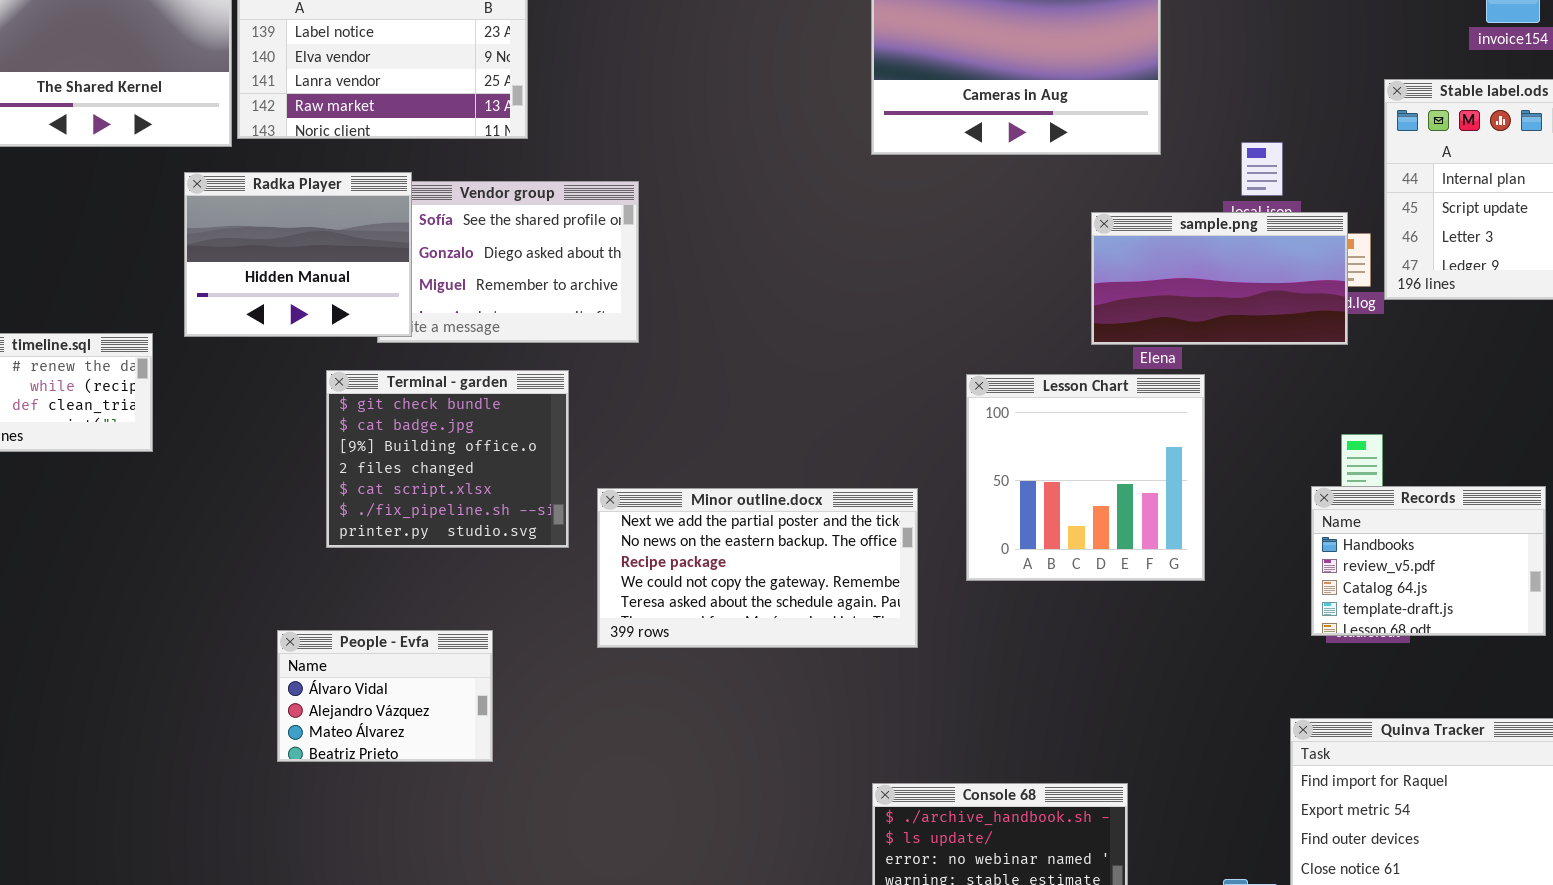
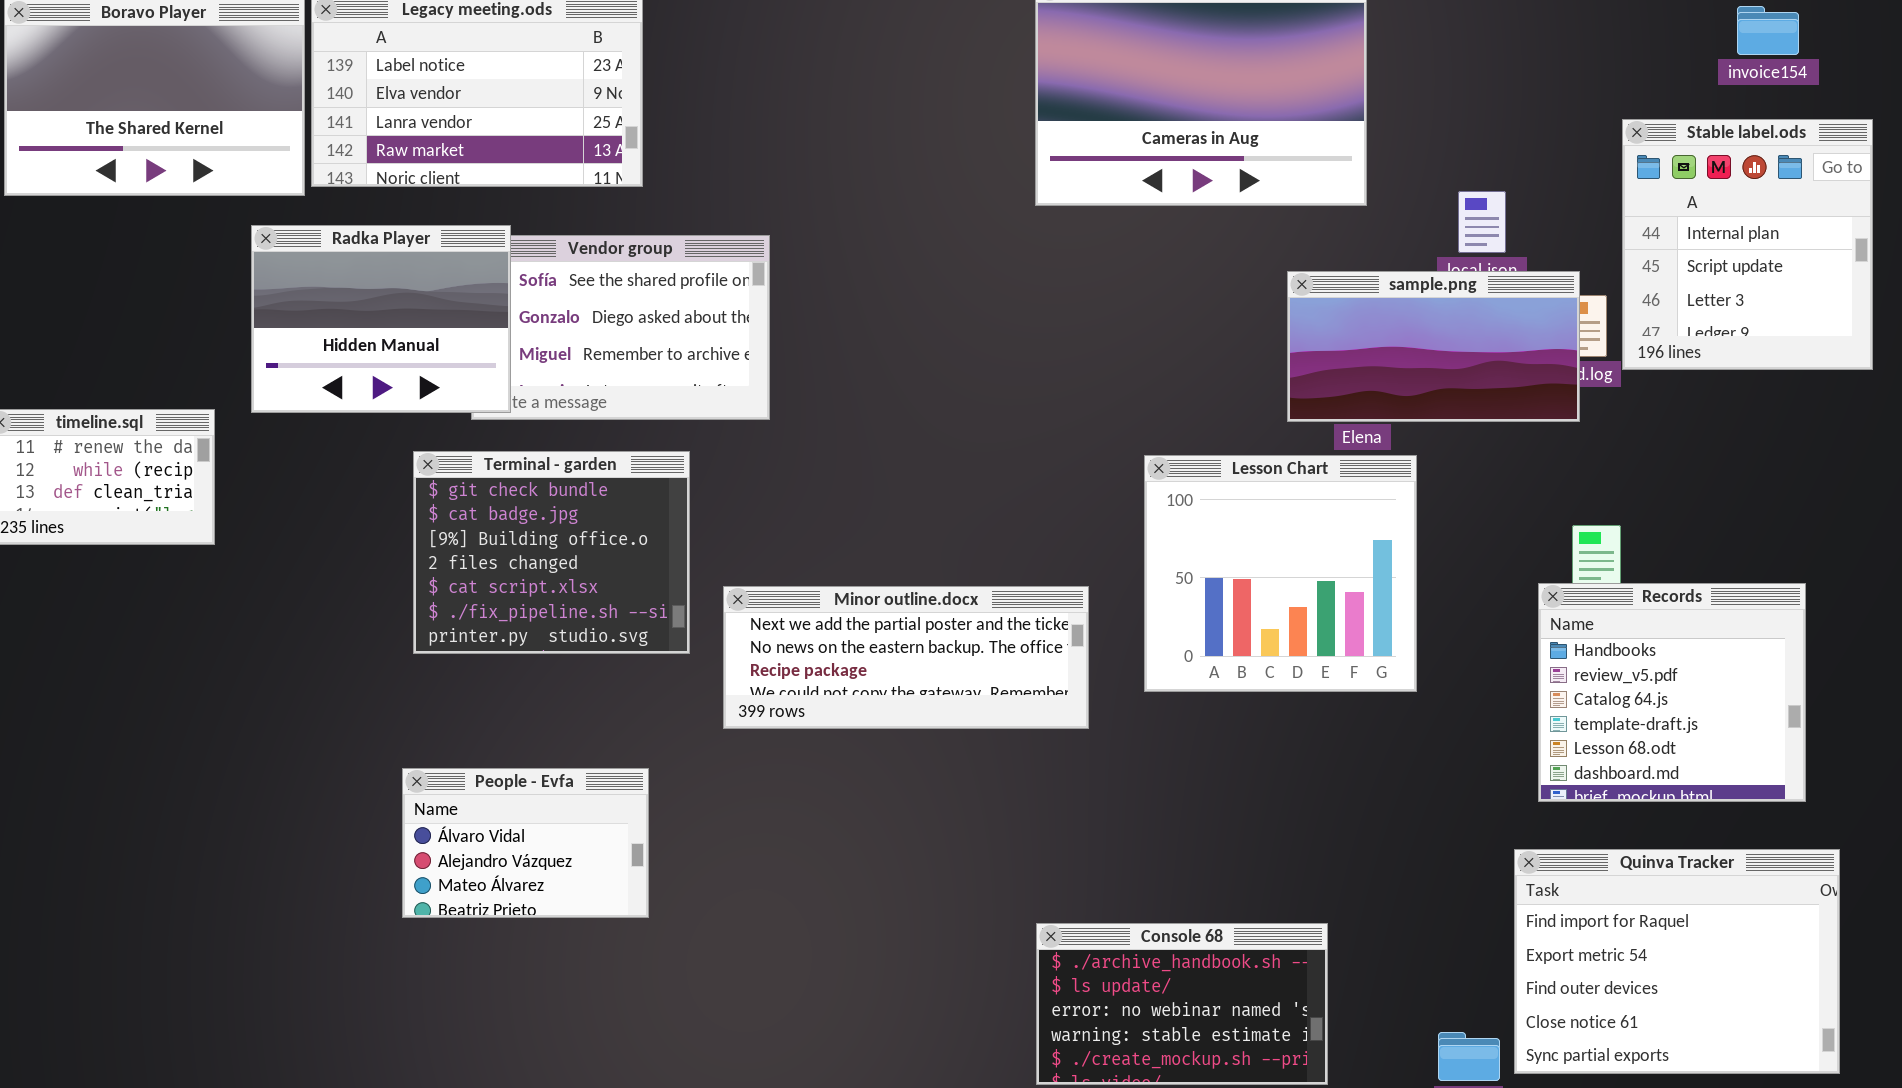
Records: [1311,486,1546,636] -> [1538,583,1806,802], resized
Minor outline.docx: [597,488,918,648] -> [723,586,1089,729], resized
People - Evfa: [277,630,493,762] -> [402,768,649,918], moved

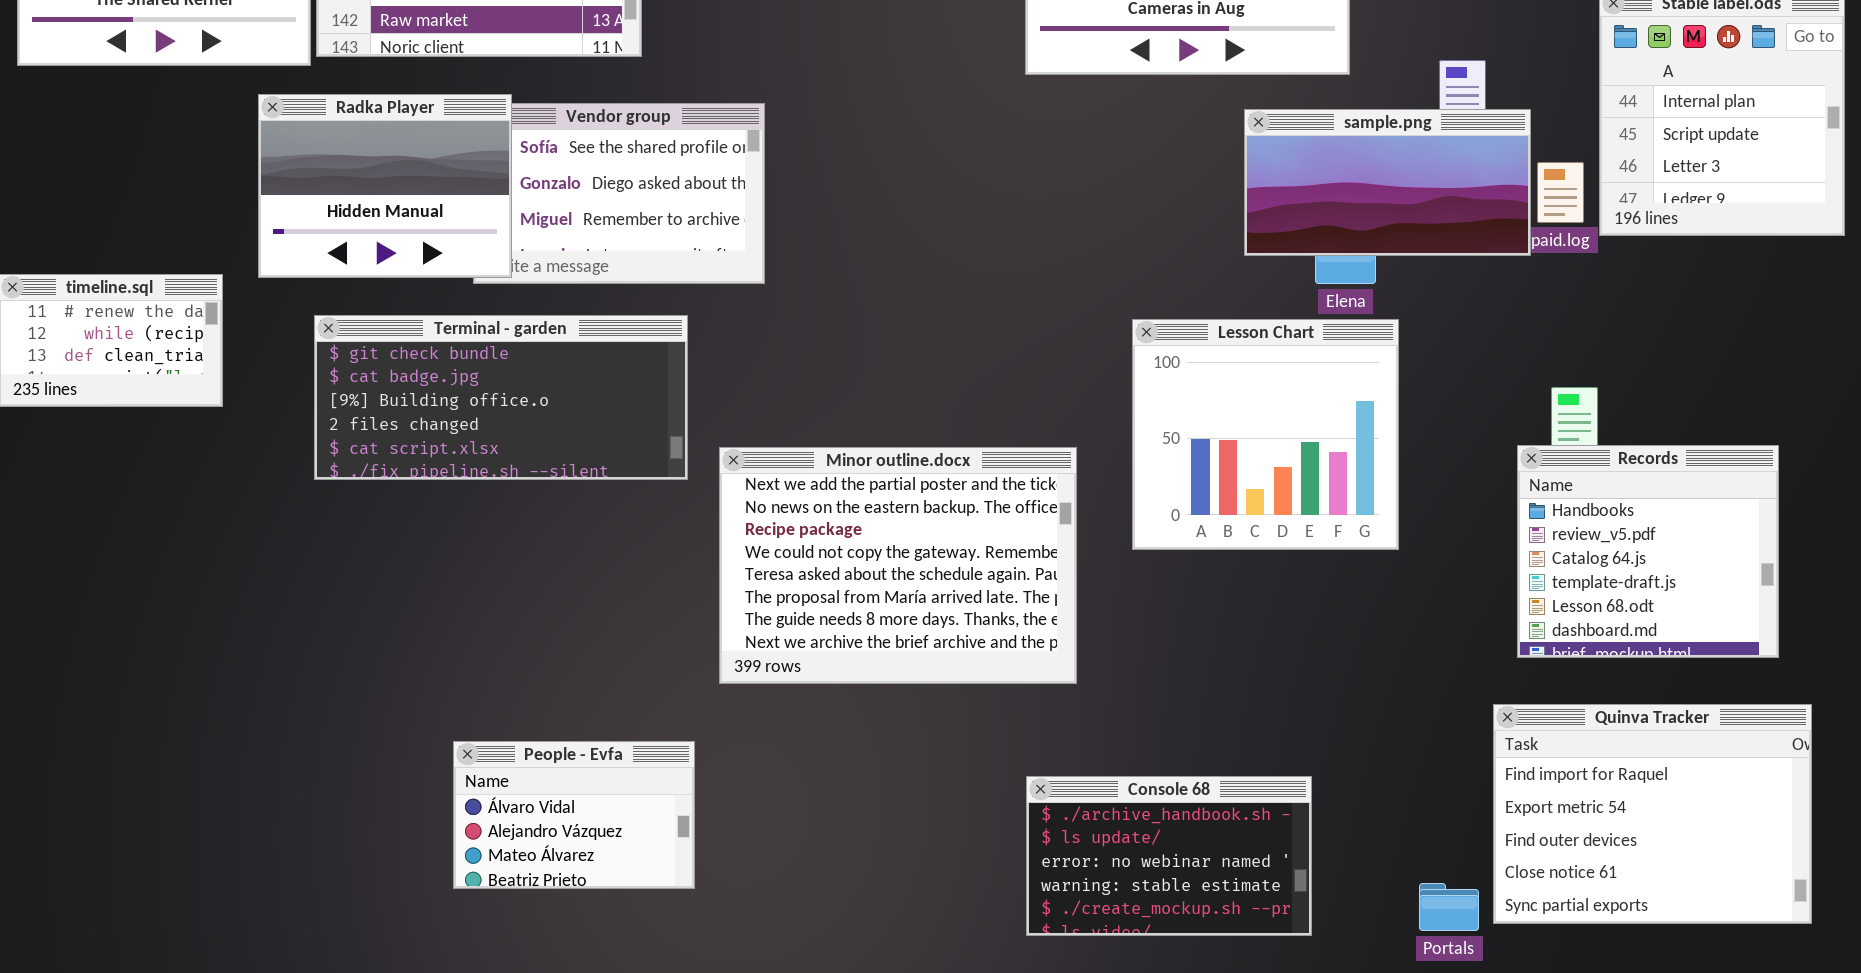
sample.png: [1287,271,1580,422] -> [1244,109,1531,256], moved
Terminal - garden: [413,451,690,654] -> [314,315,688,480], resized
Minor outline.docx: [723,586,1089,729] -> [719,447,1077,684], resized
People - Evfa: [402,768,649,918] -> [453,741,695,889], moved

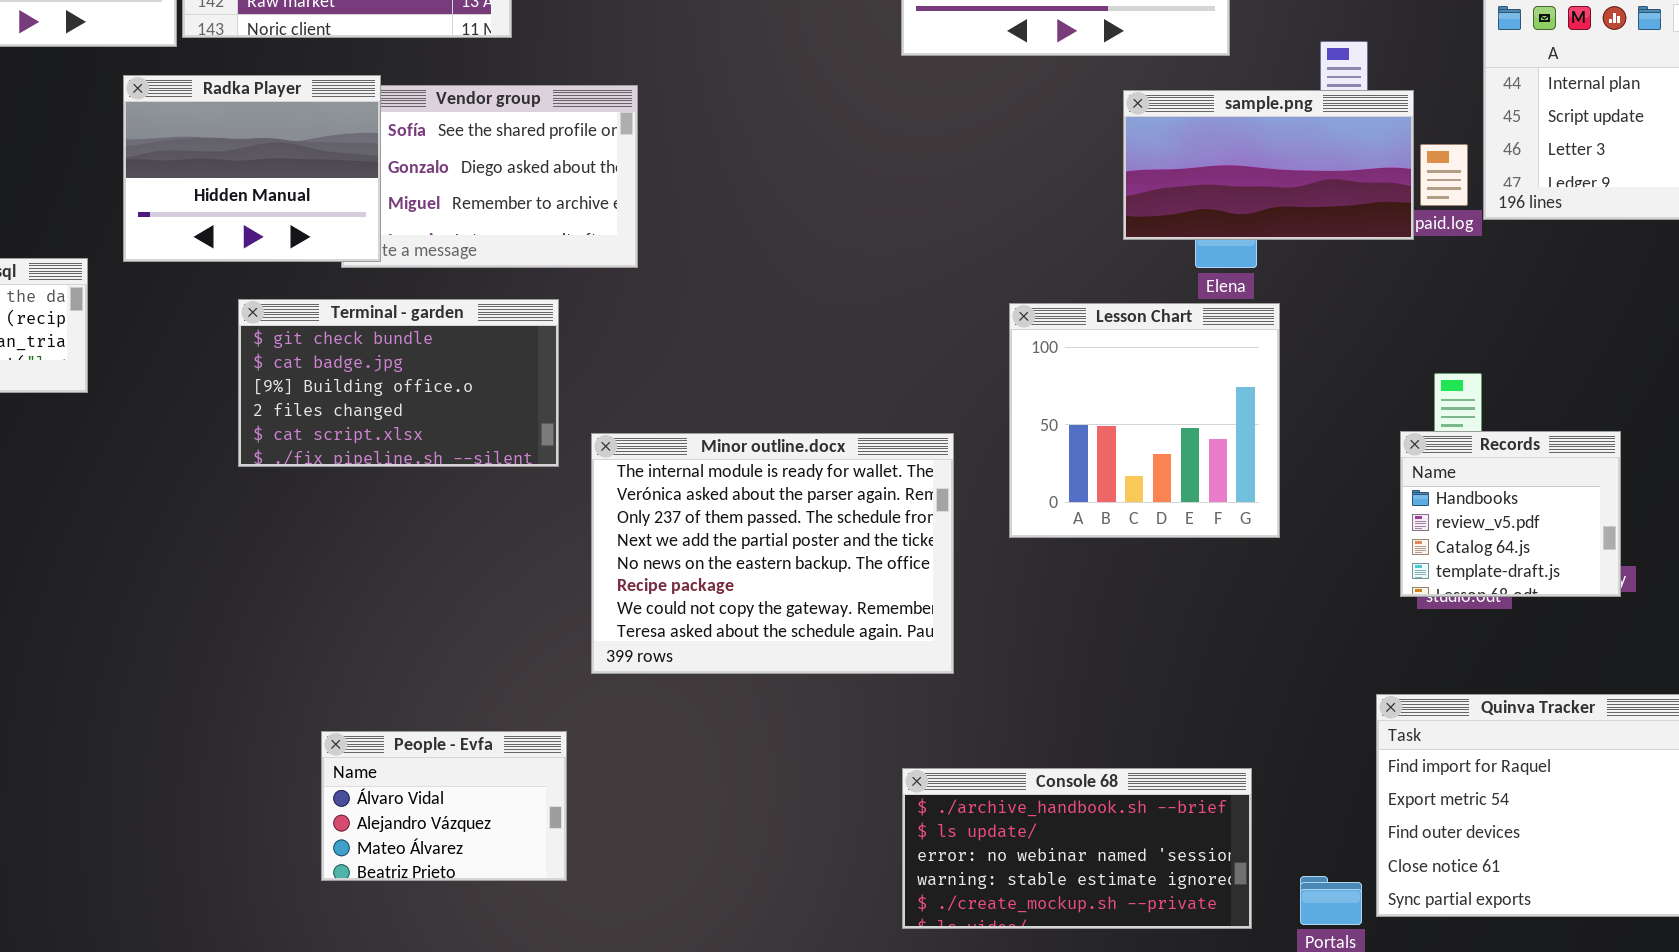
Terminal - garden: [314,315,688,480] -> [238,299,559,467], resized
Records: [1517,445,1779,658] -> [1400,431,1621,597], resized
Minor outline.docx: [719,447,1077,684] -> [591,433,954,674], scrolled up 3 rows
Console 68: [1026,776,1312,936] -> [902,768,1252,929], resized

